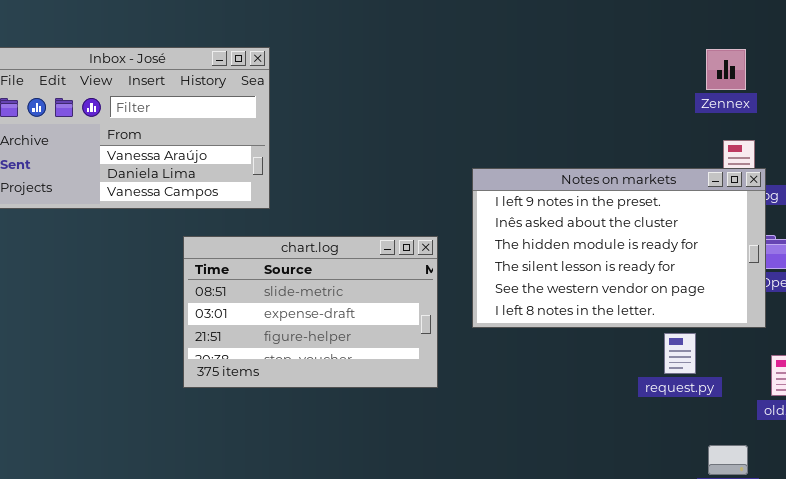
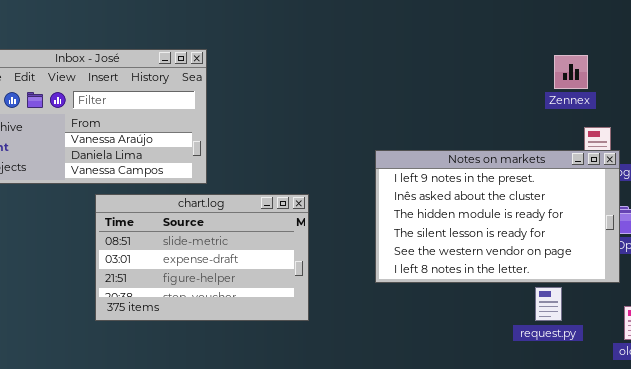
Zennex: [706,49,746,90] -> [554,55,588,89], moved
chart.log: [183,236,438,388] -> [95,194,309,321], moved

